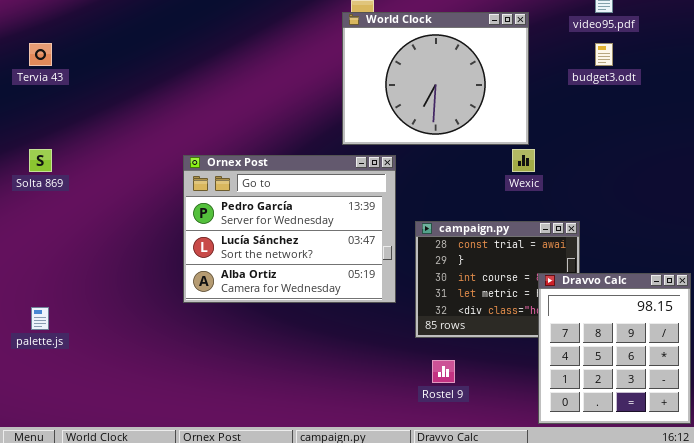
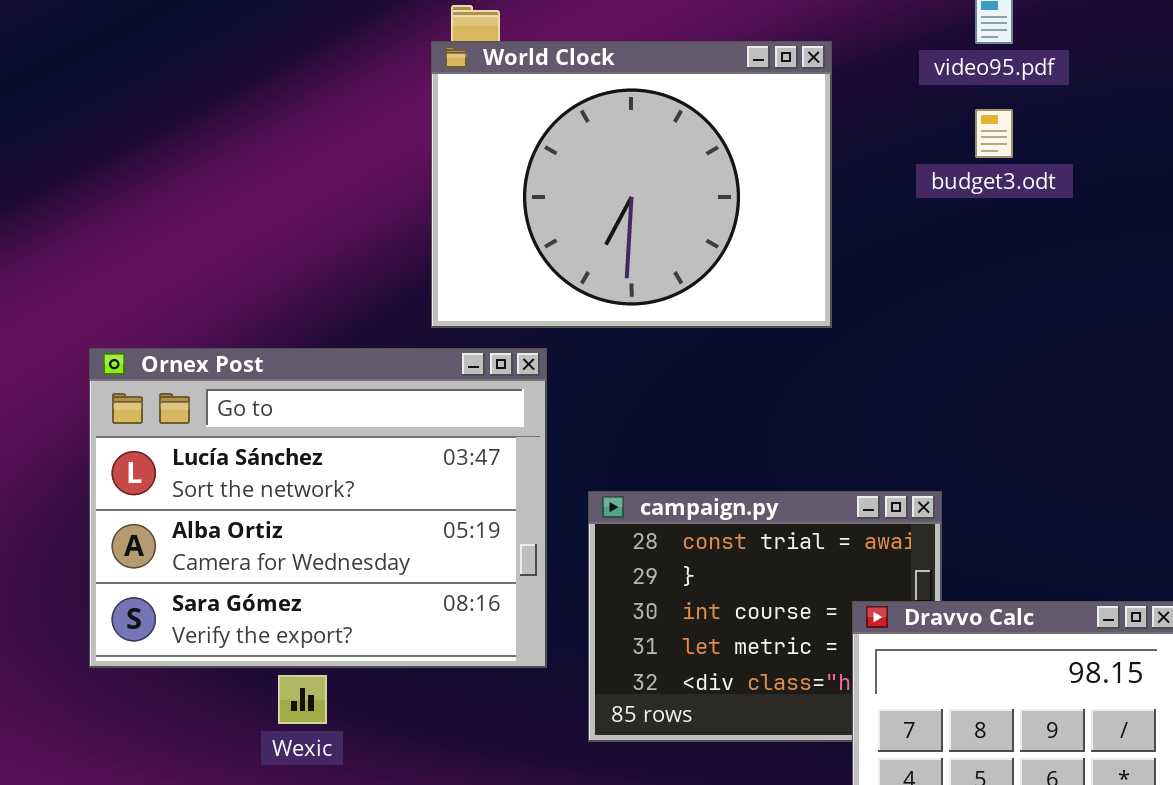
Wexic: [512,149,535,172] -> [278,675,327,724], moved
Ornex Post: [183,155,396,303] -> [89,348,547,668], scrolled down 1 row

